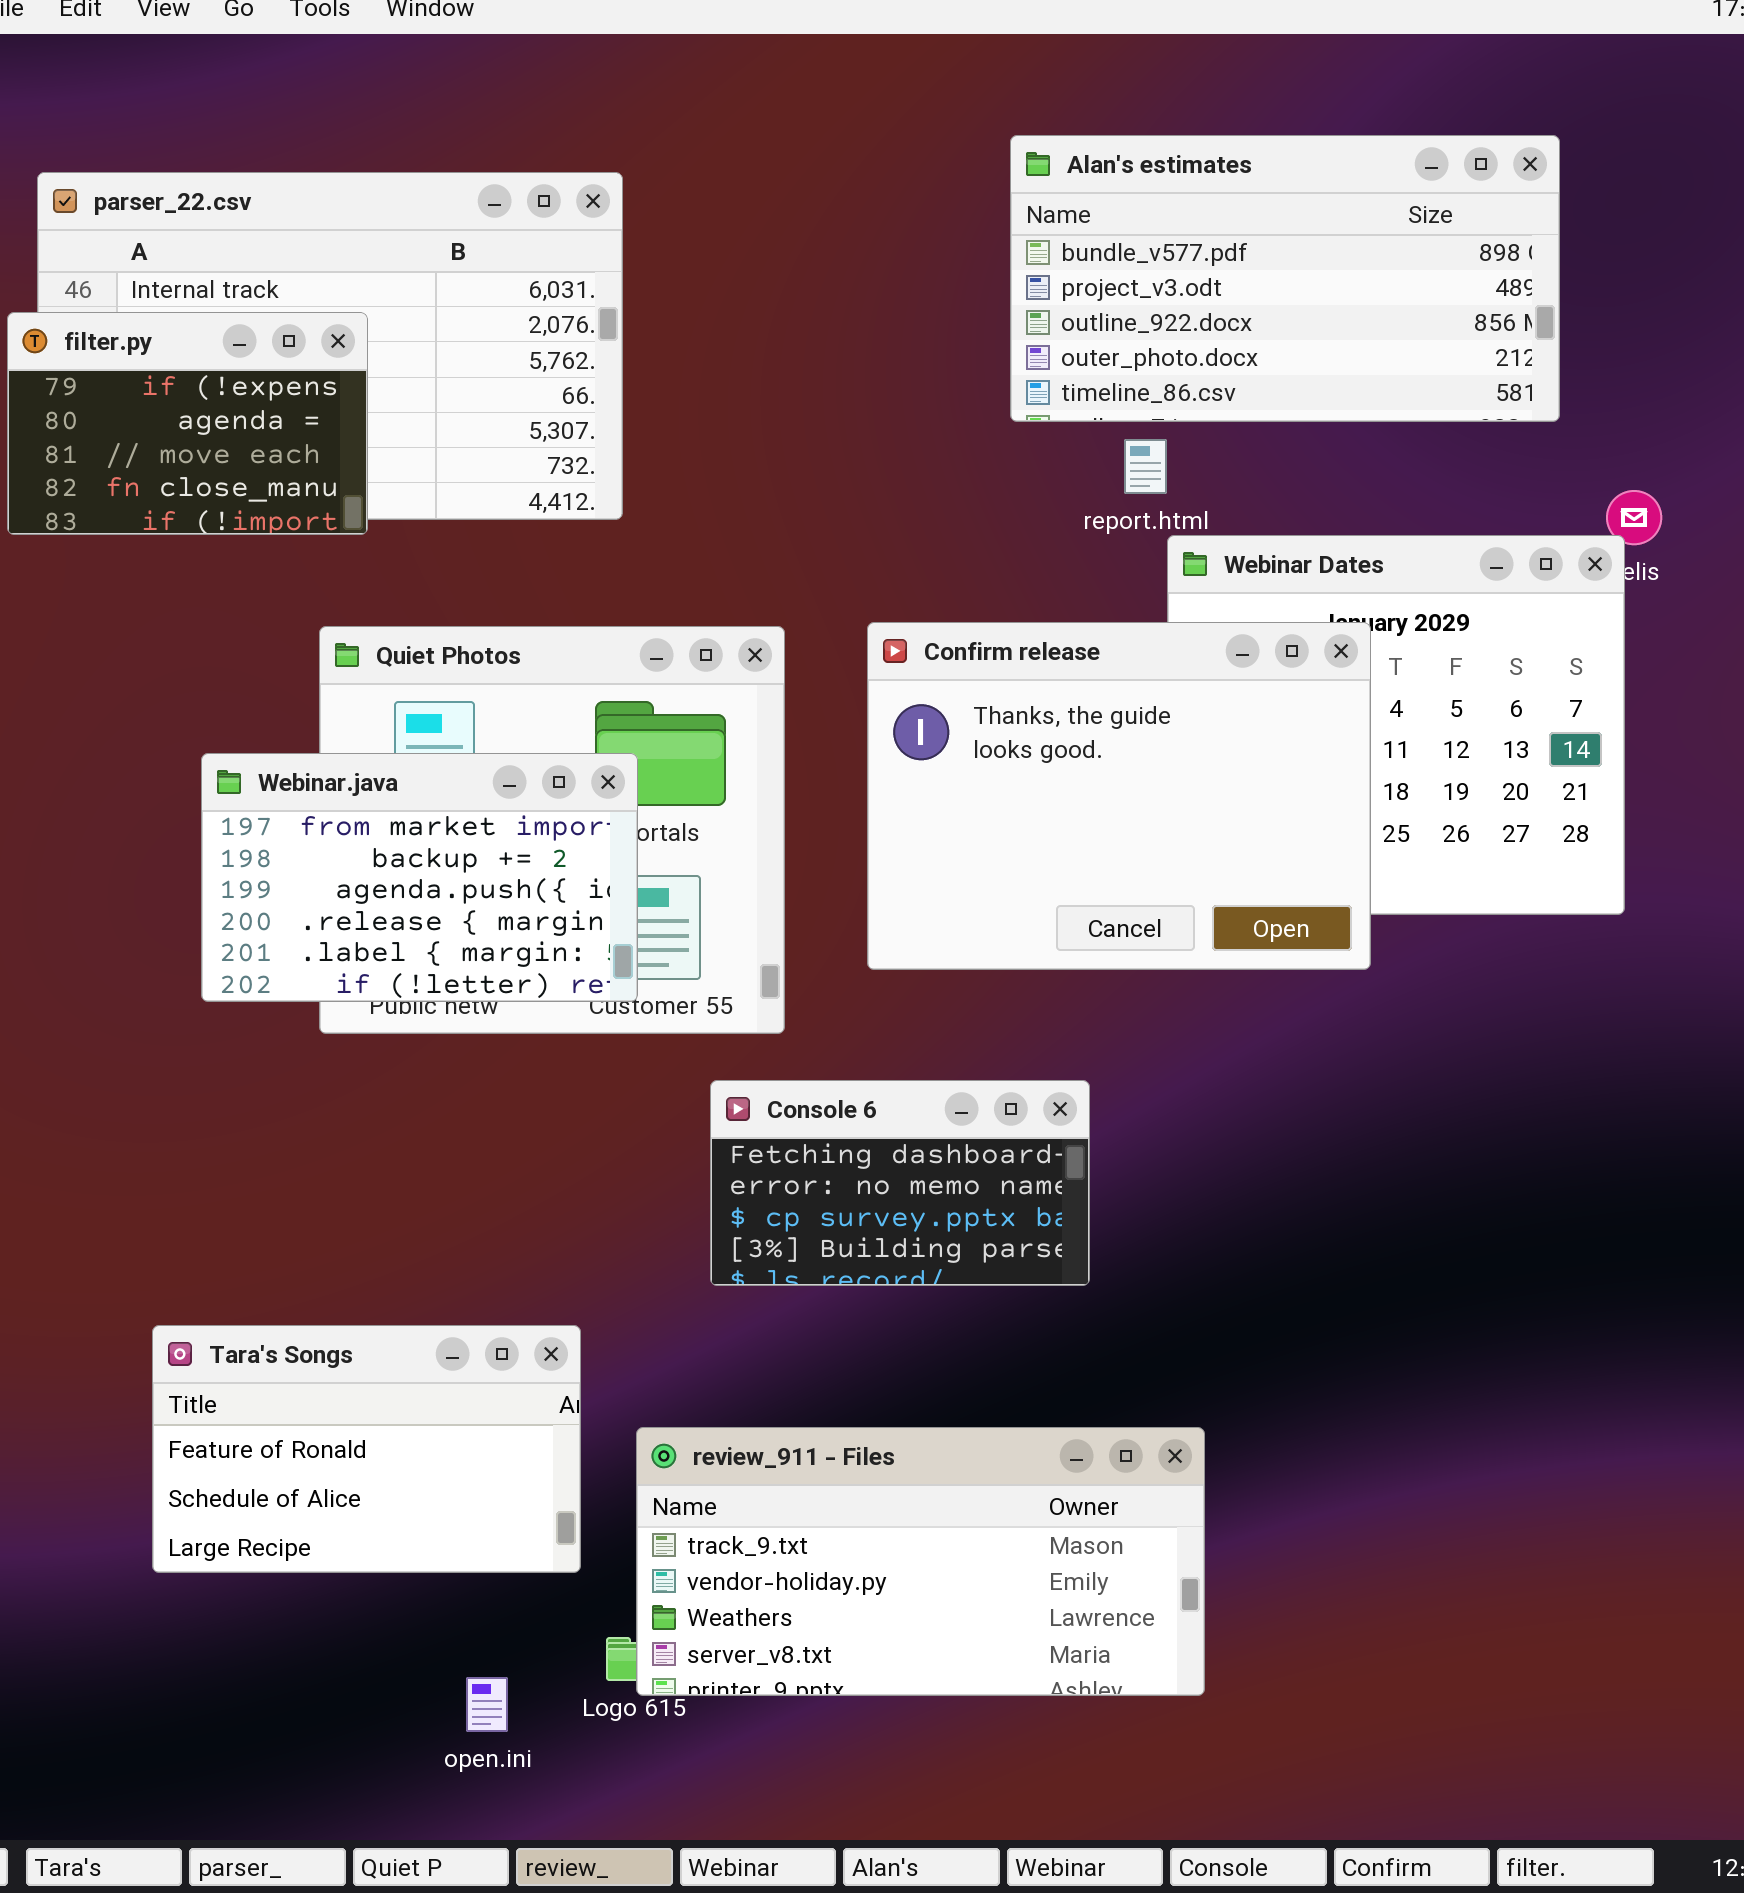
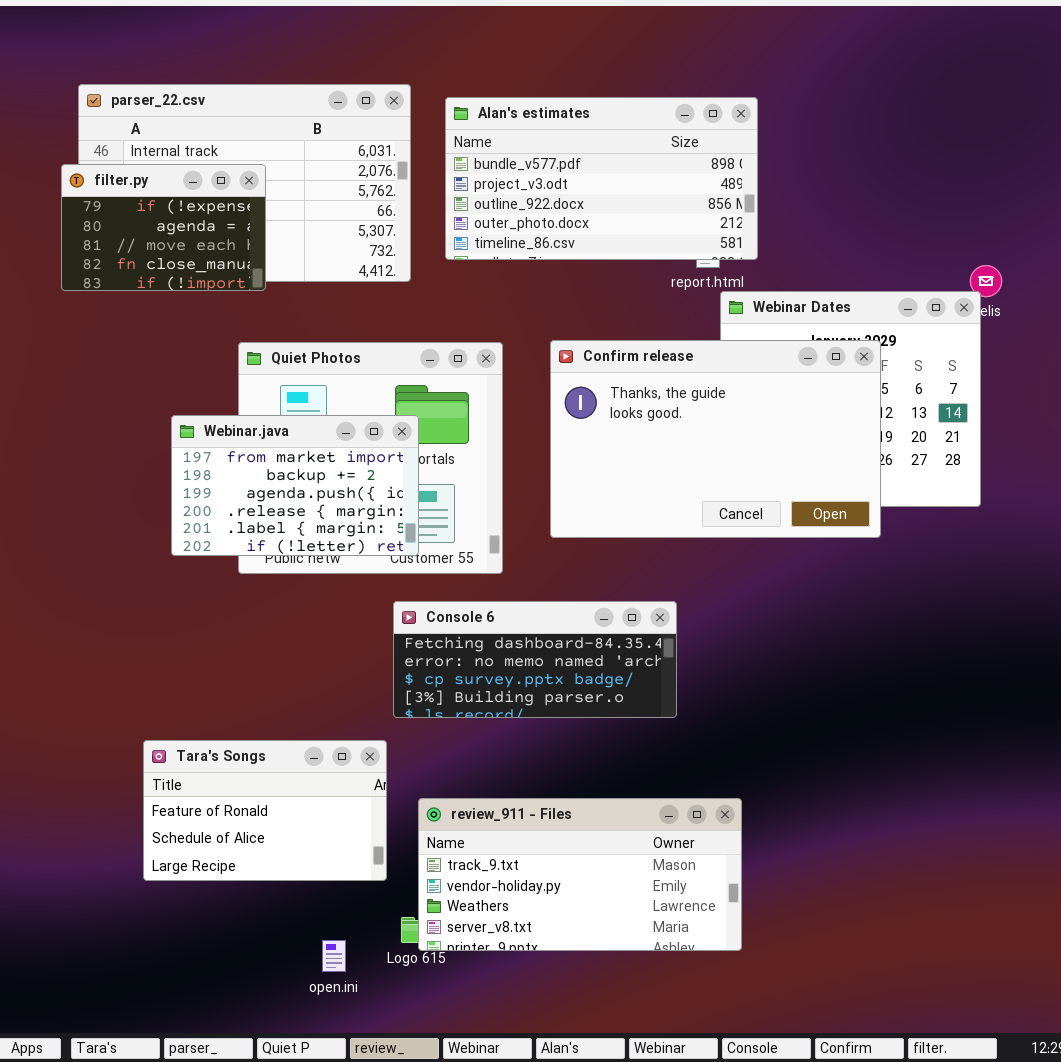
Alan's estimates: [1010,135,1560,422] -> [445,97,758,260], moved
Confirm release: [867,622,1371,970] -> [550,340,881,538], resized
Console 6: [710,1080,1090,1286] -> [393,601,677,718], resized

